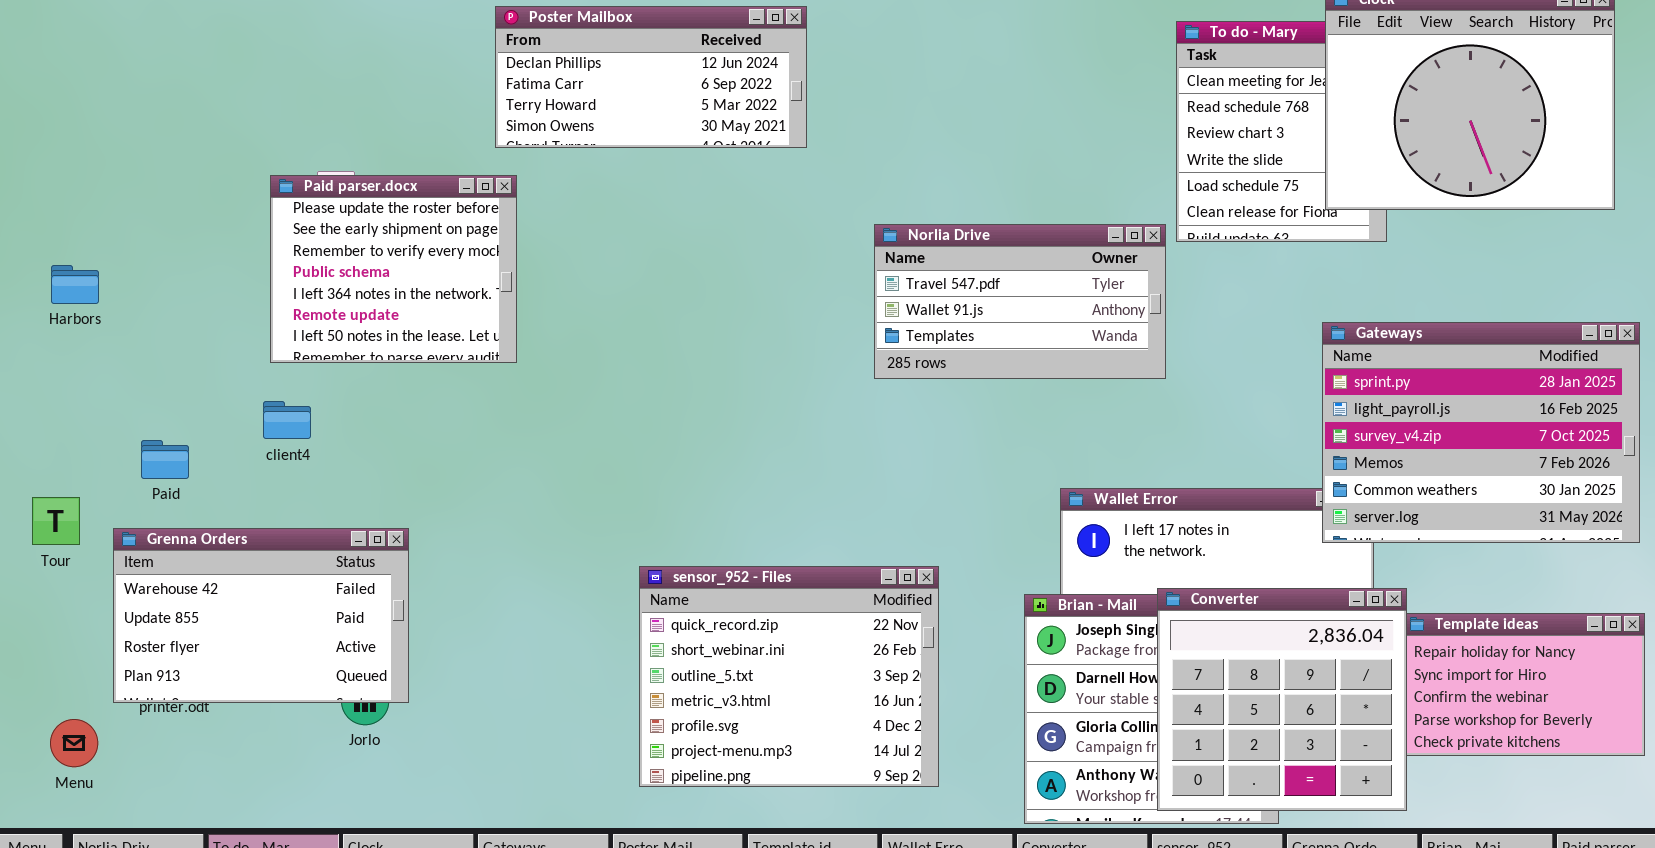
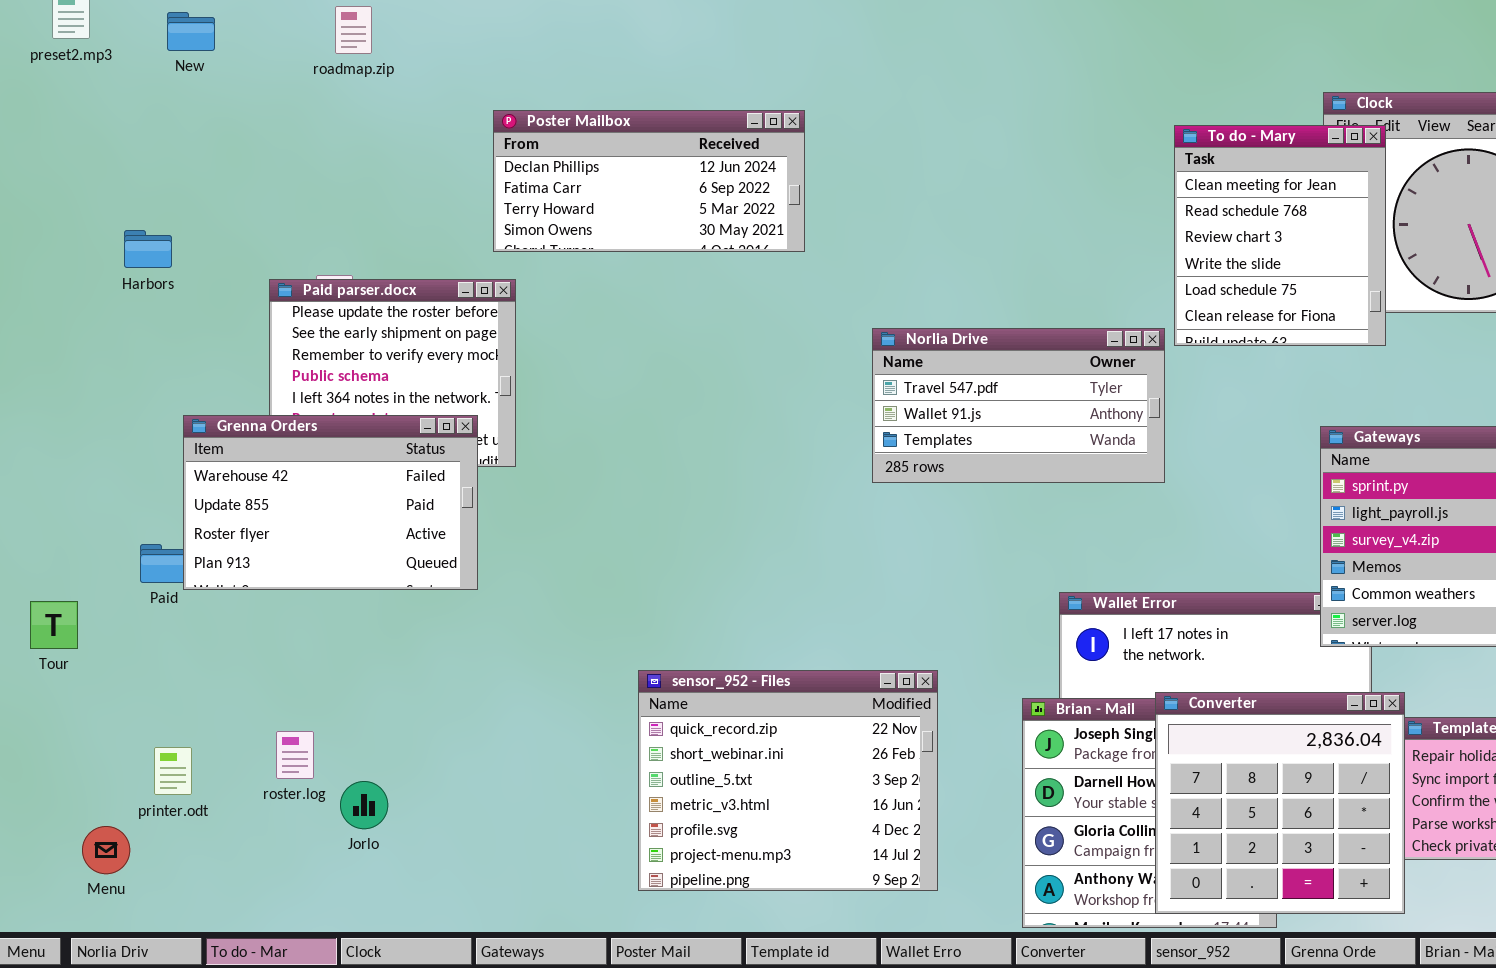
To do - Mary: [1176,21,1387,242] -> [1174,125,1386,346], raised
Harbors: [51,265,99,304] -> [124,230,172,268], moved
Grenna Orders: [113,528,409,703] -> [183,415,478,590], moved
Menu: [50,719,98,767] -> [82,826,130,874], moved

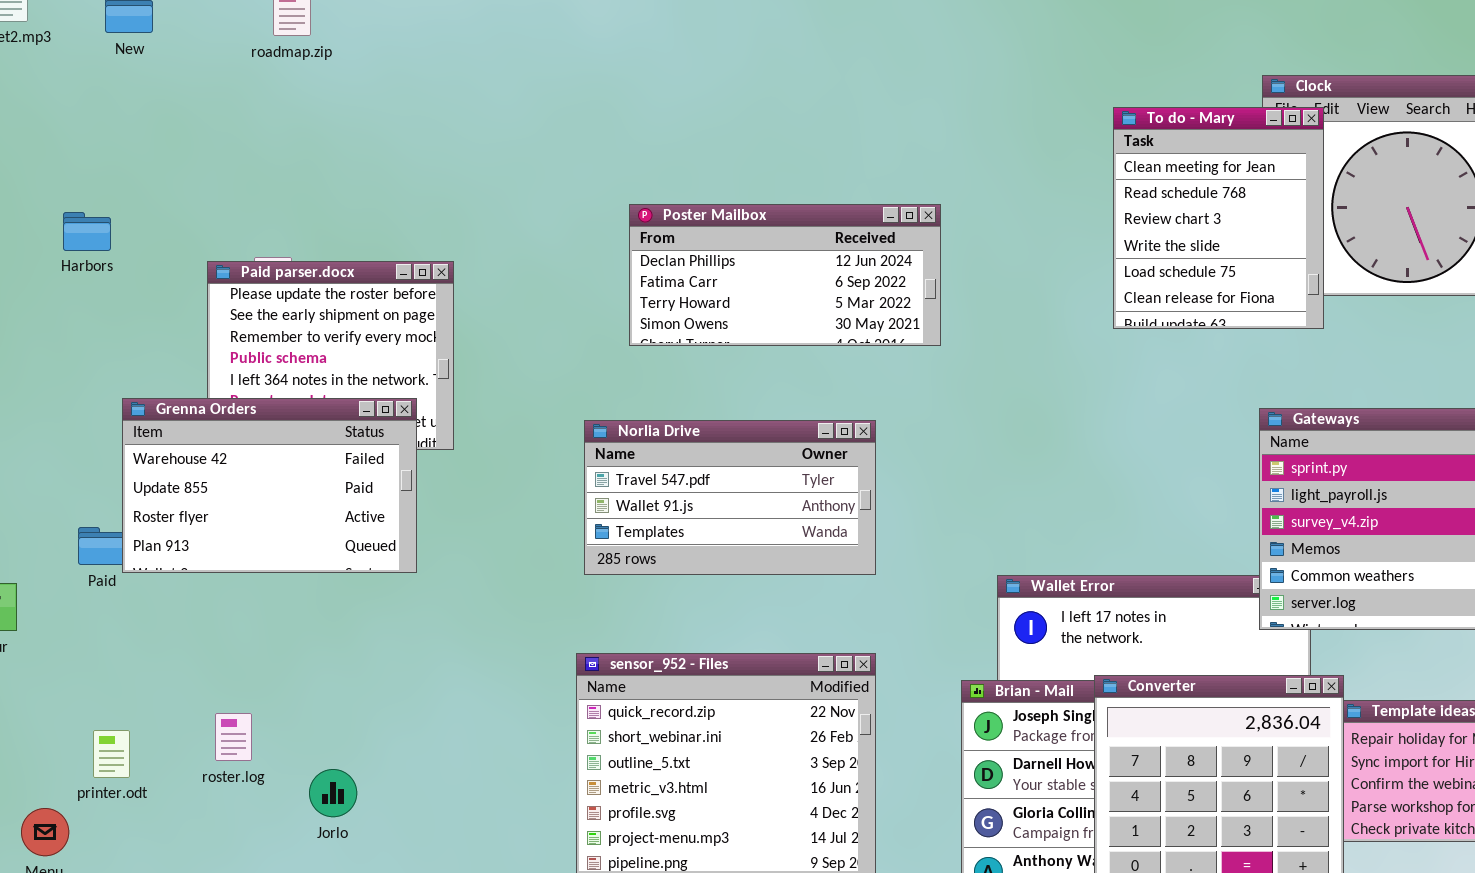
Poster Mailbox: [493,110,805,252] -> [629,204,941,346], moved
Norlia Drive: [872,328,1165,483] -> [584,420,876,575], moved
Jorlo: [340,781,388,829] -> [309,769,357,817], moved

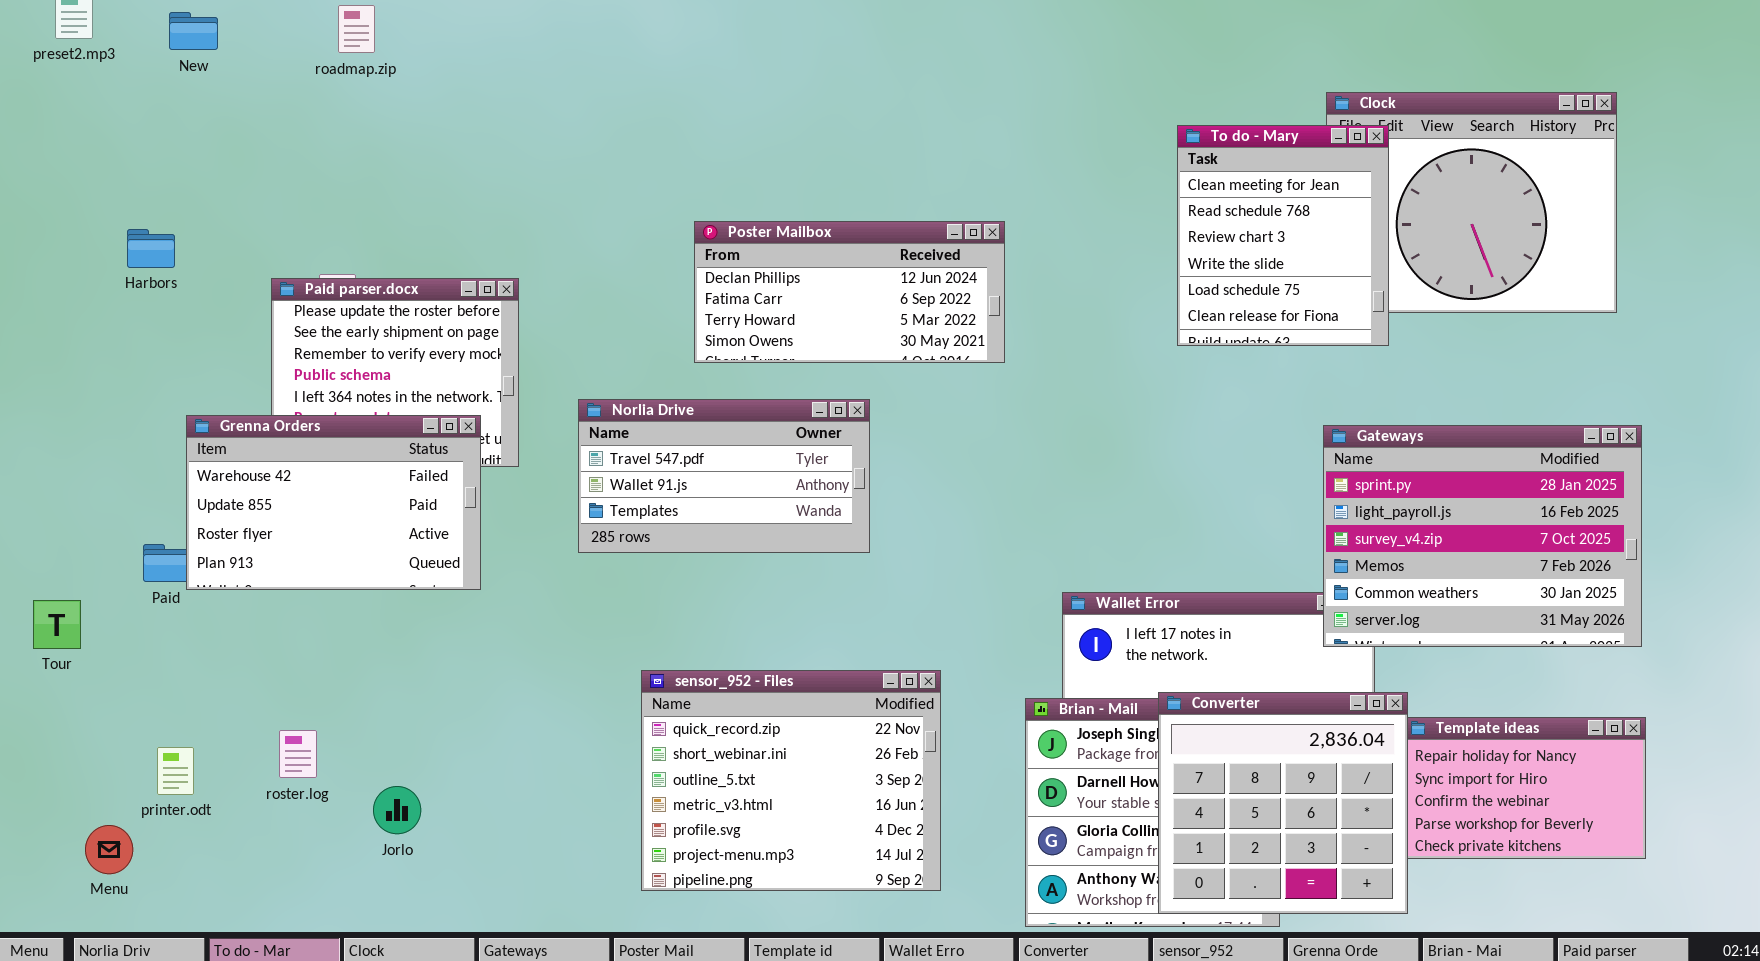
Norlia Drive: [584,420,876,575] -> [578,399,870,553], moved

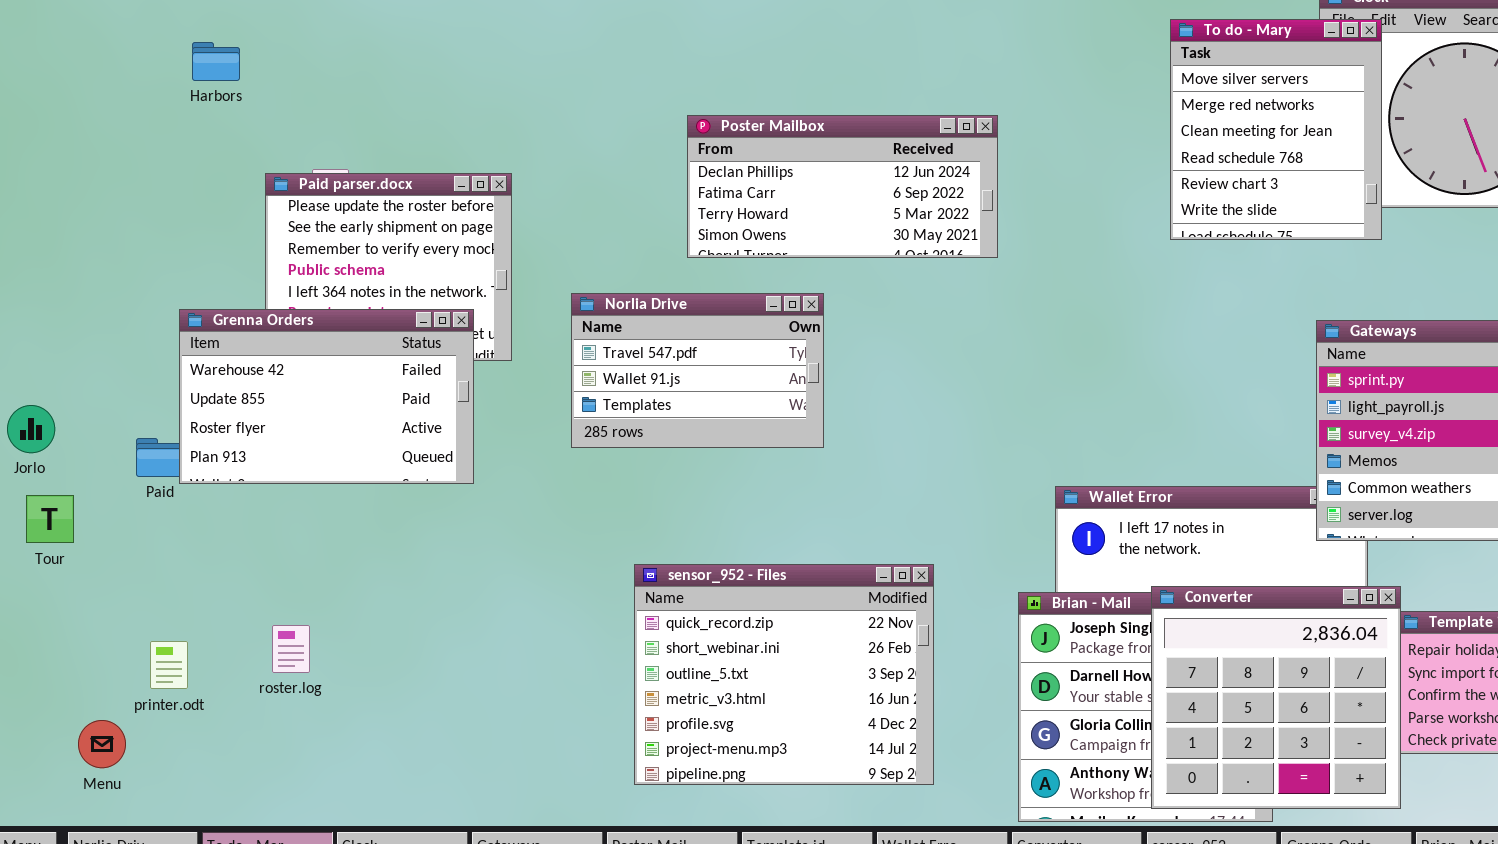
To do - Mary: [1177,125,1389,346] -> [1170,19,1382,240], scrolled up 2 rows
Harbors: [127,229,175,268] -> [192,42,240,81], moved
Norlia Drive: [578,399,870,553] -> [571,293,824,448], resized
Jorlo: [373,786,421,834] -> [7,405,55,453], moved

